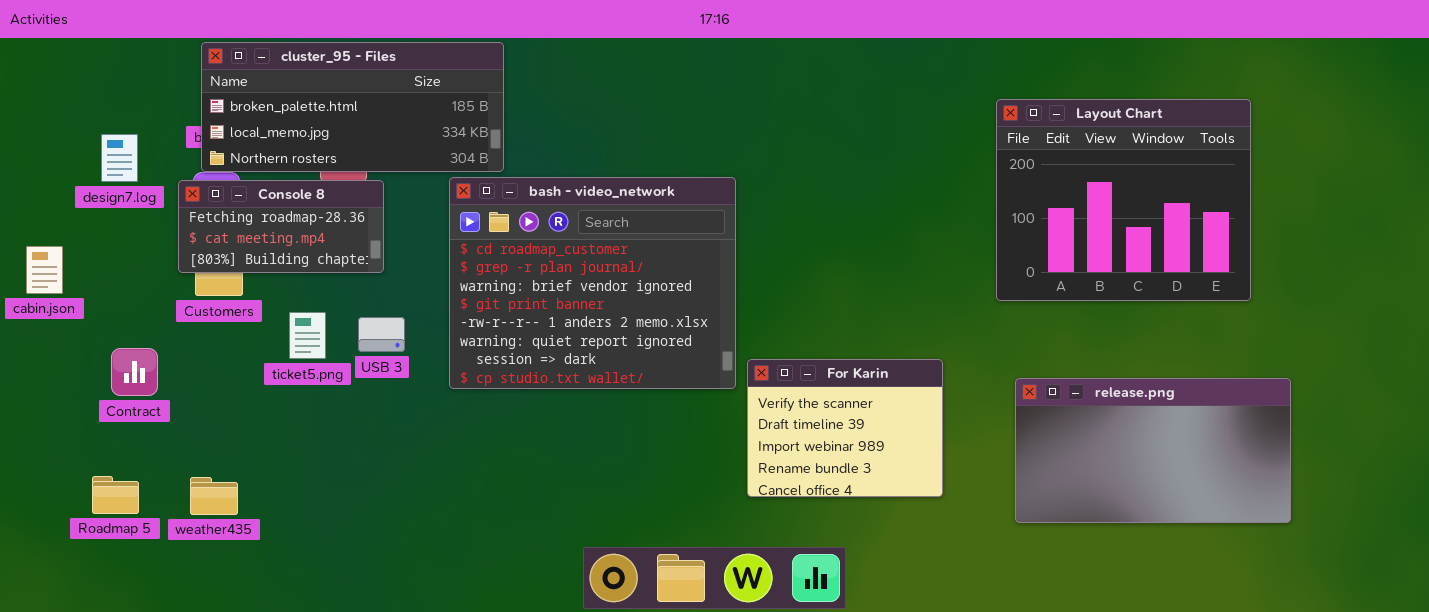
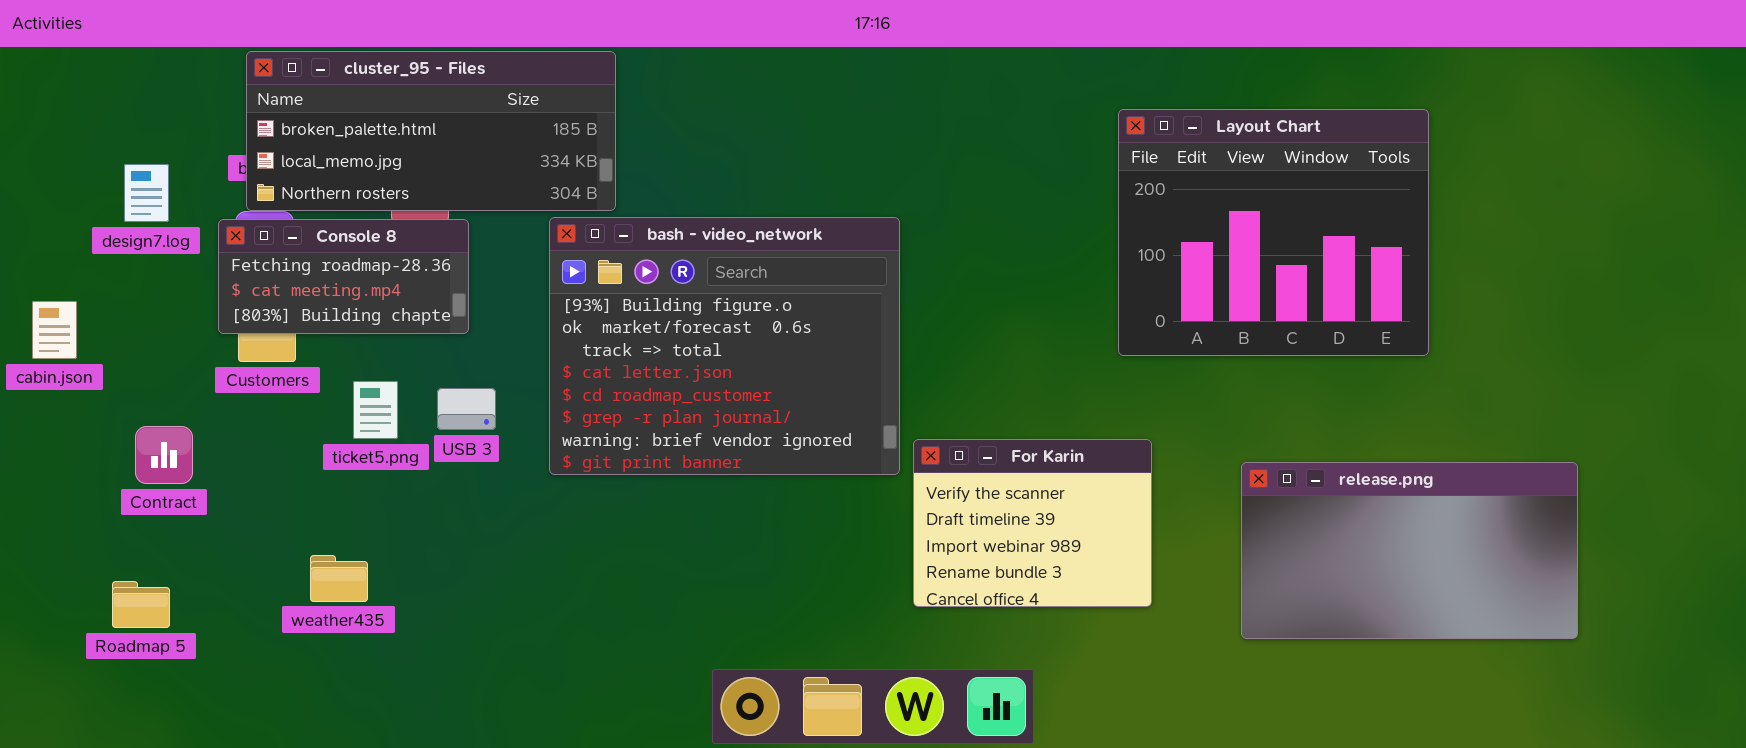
Layout Chart: [996,99,1251,301] -> [1118,109,1429,356], moved
bash - video_network: [449,177,736,389] -> [549,217,900,475], scrolled up 4 rows
weather435: [190,477,238,515] -> [310,555,368,602], moved

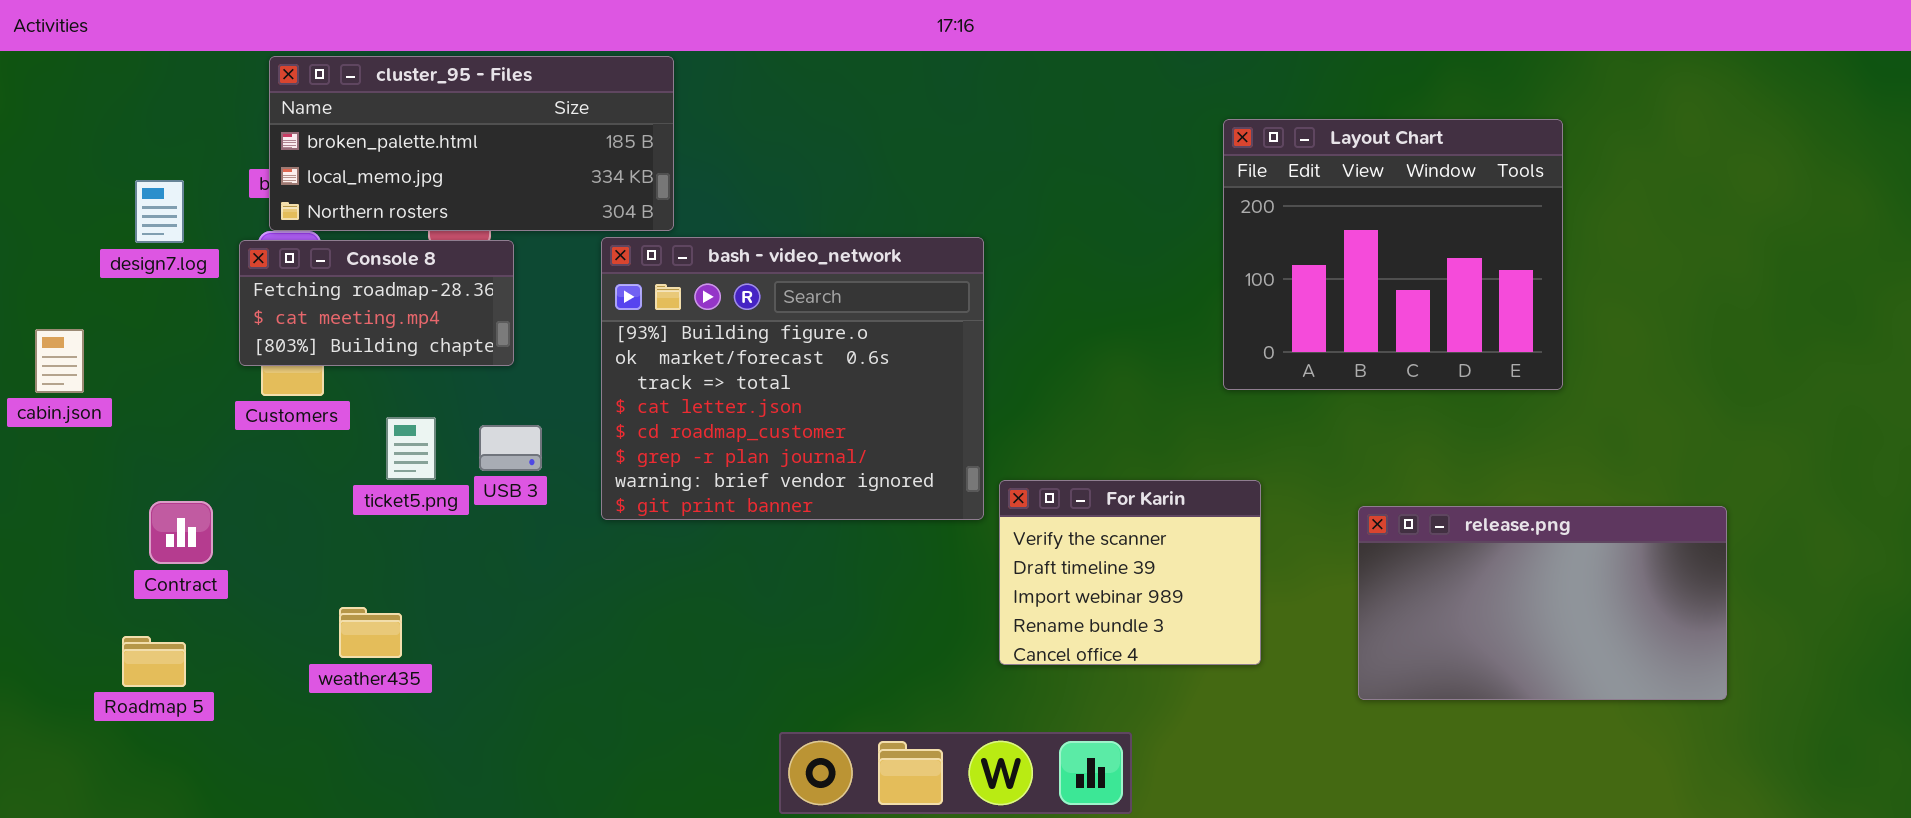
Contract: [135,426,193,484] -> [149,501,213,564], moved

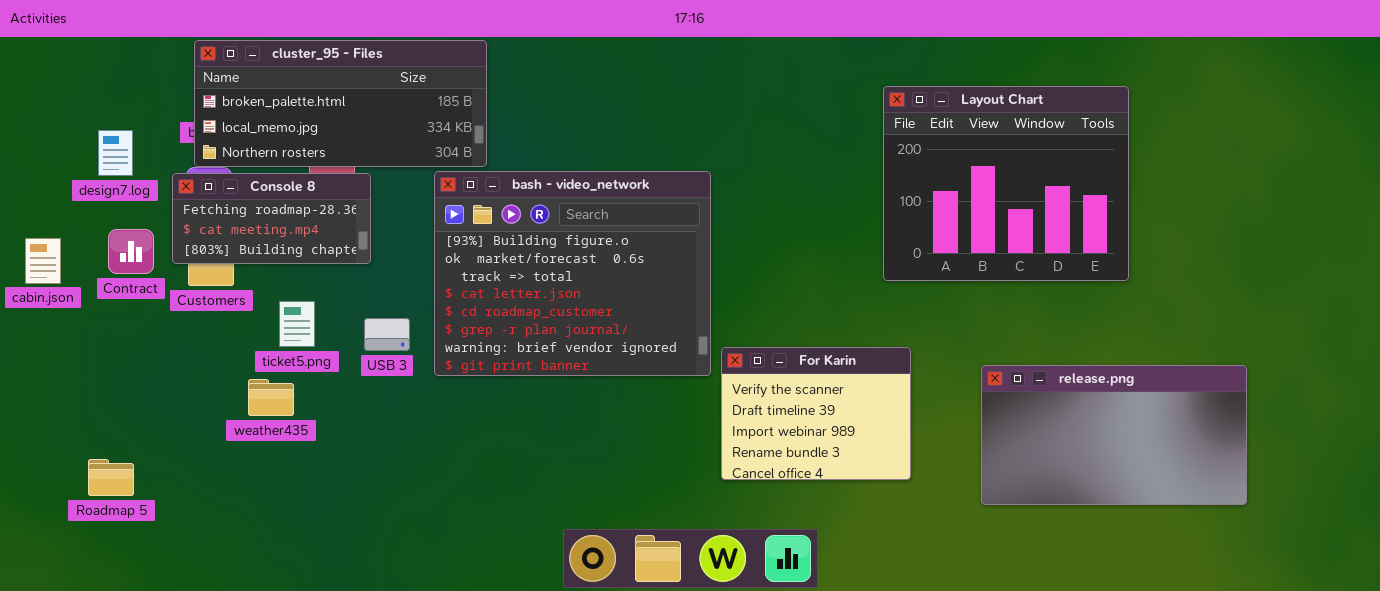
USB 3: [479,425,542,471] -> [364,318,410,351], moved
Contract: [149,501,213,564] -> [108,229,154,274], moved
weather435: [339,607,402,658] -> [248,379,294,416], moved

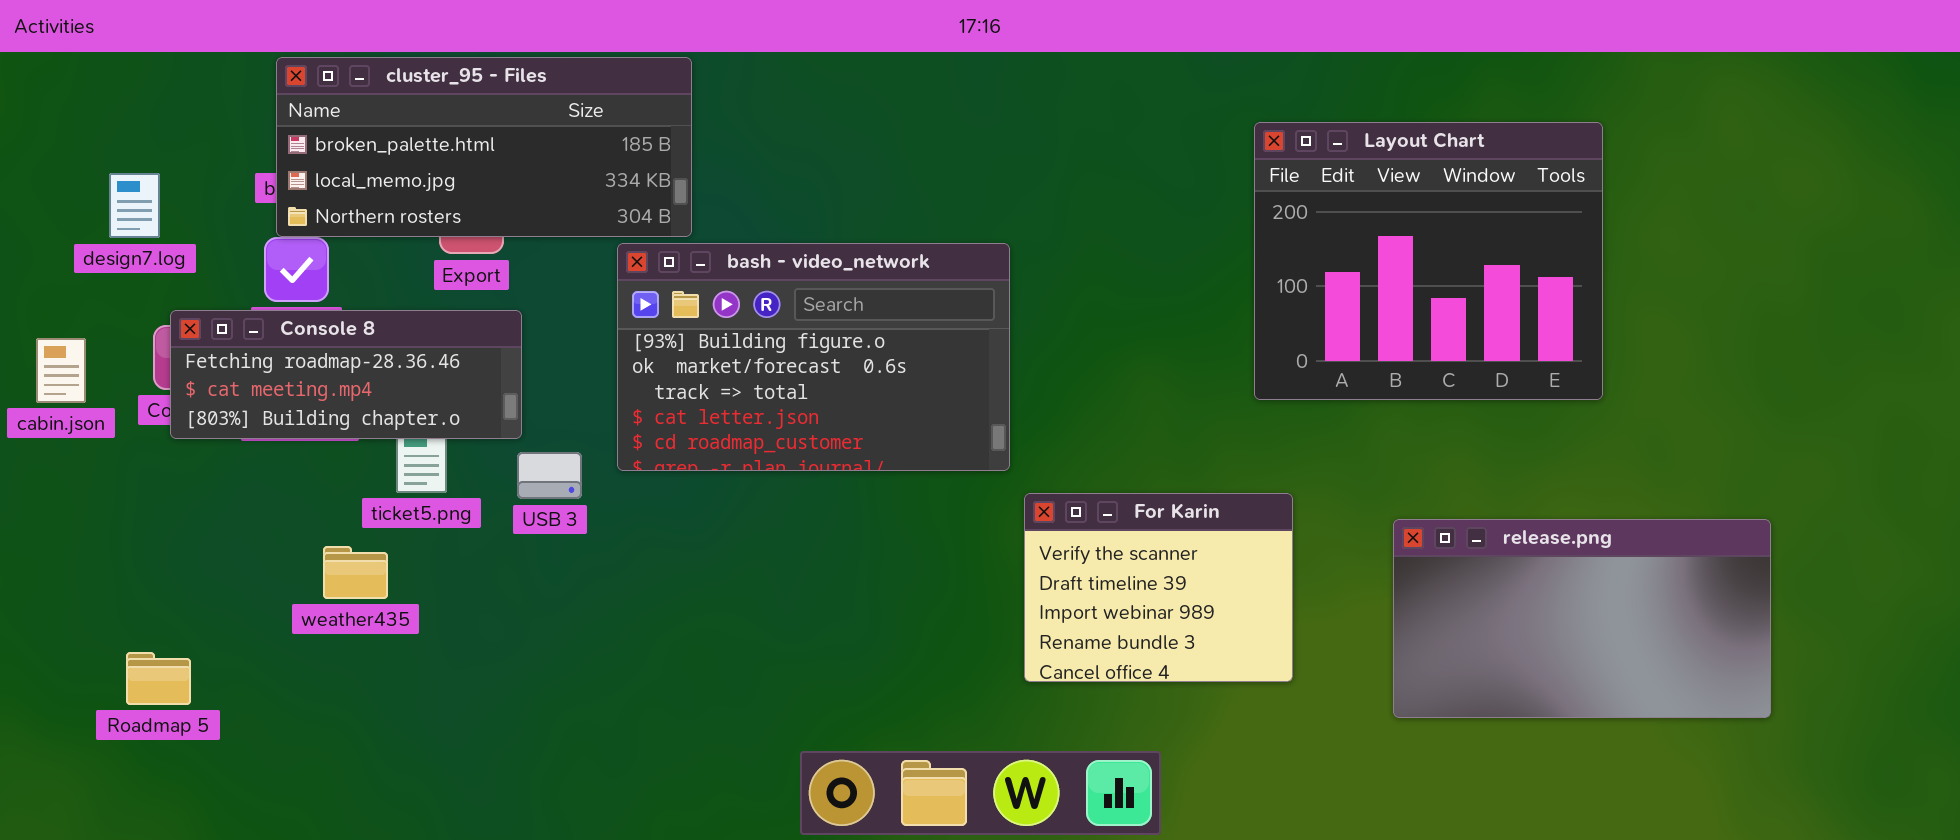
design7.log: [98,130,133,176] -> [109,173,160,238], moved
bash - video_network: [434,171,711,376] -> [617,243,1010,471], resized
Console 8: [172,173,371,264] -> [170,310,522,439], moved, resized
weather435: [248,379,294,416] -> [323,546,388,599], moved

